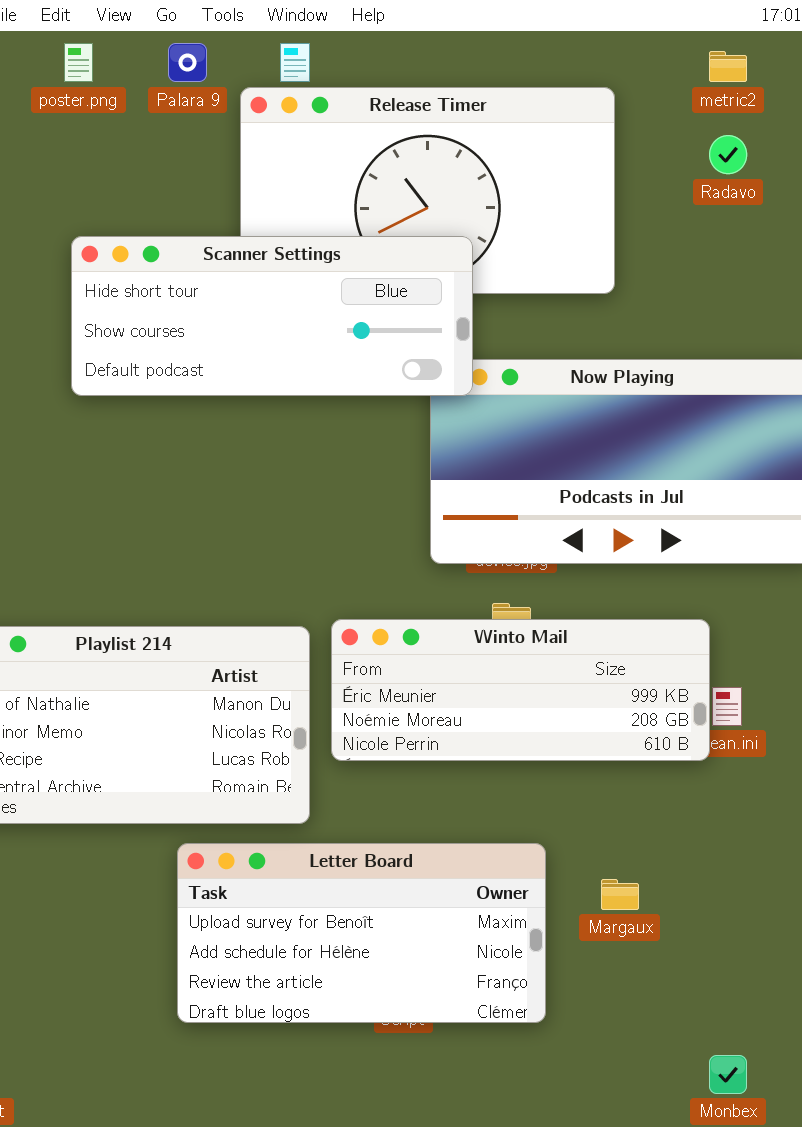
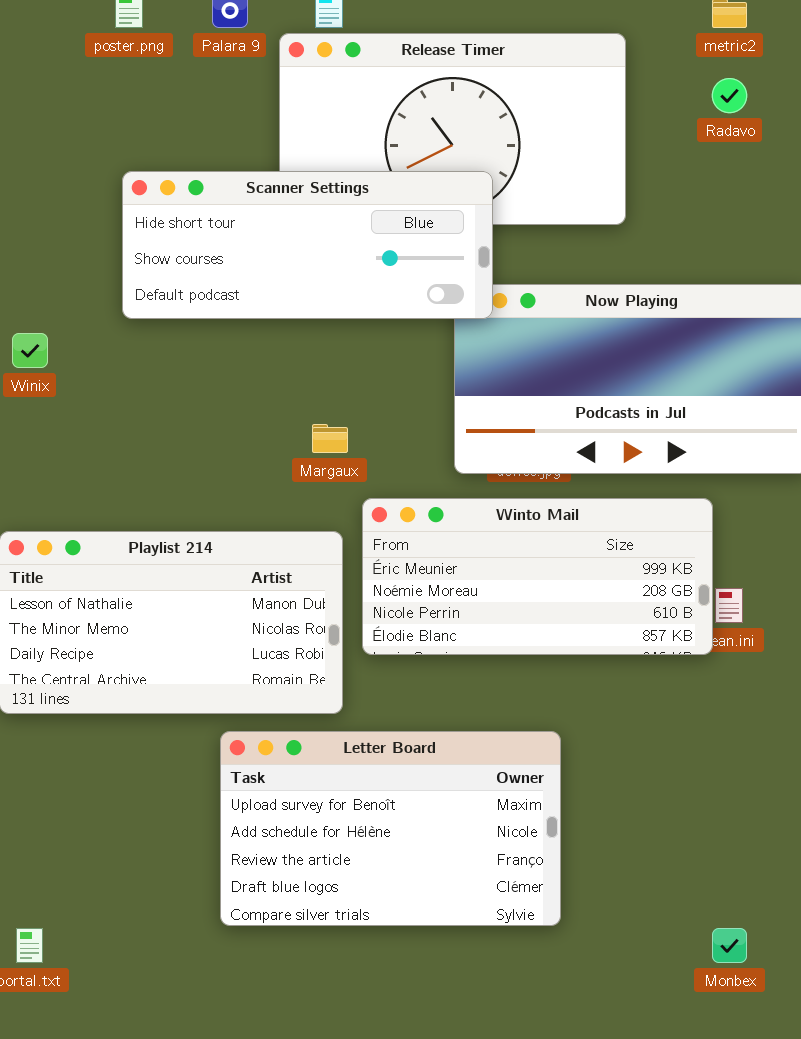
Winto Mail: [331,619,710,761] -> [362,498,713,655], resized
Letter Board: [177,843,546,1023] -> [220,731,561,926], resized
Margaux: [601,879,639,910] -> [312,424,348,453], moved

